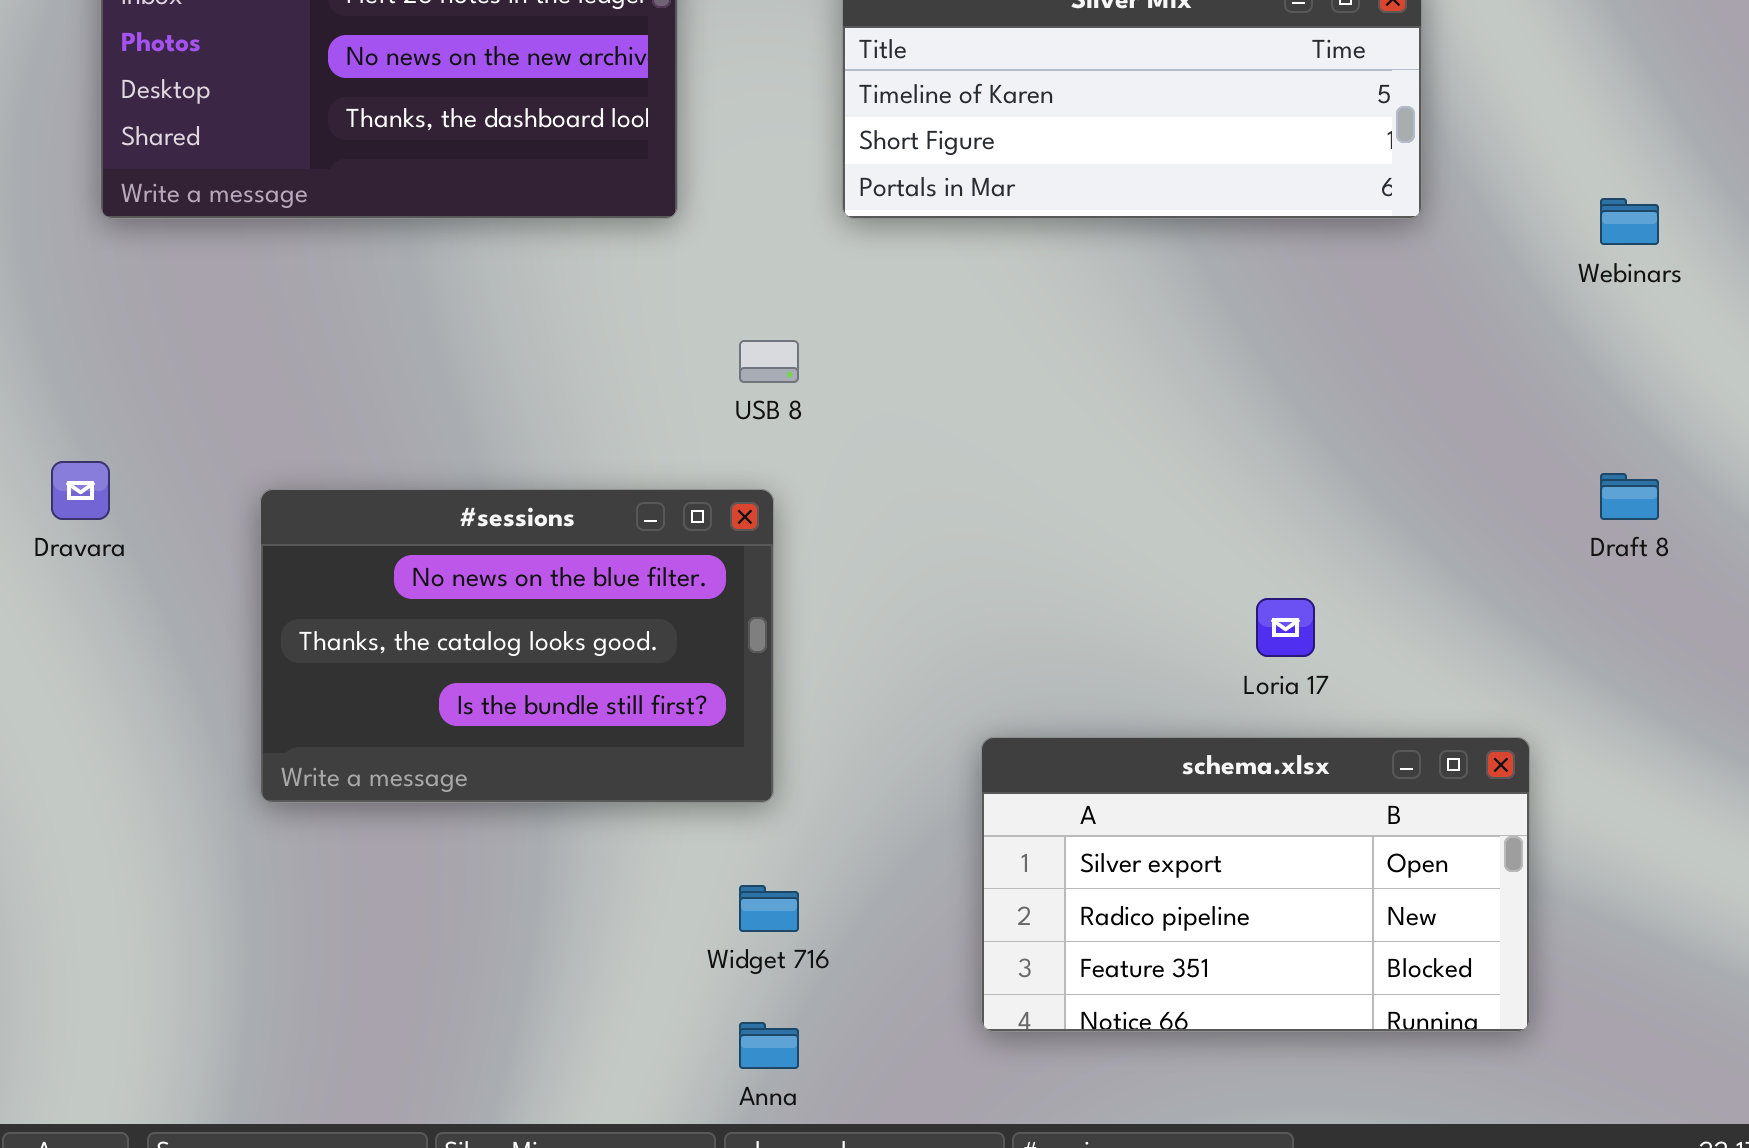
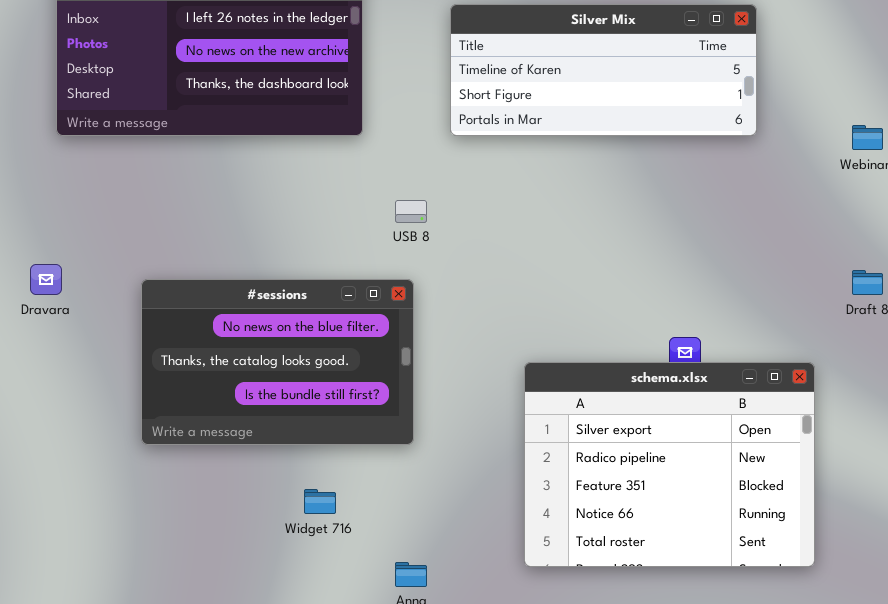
schema.xlsx: [981,737,1530,1032] -> [524,362,815,567], resized
Widget 716: [739,885,799,932] -> [304,489,336,514], moved

